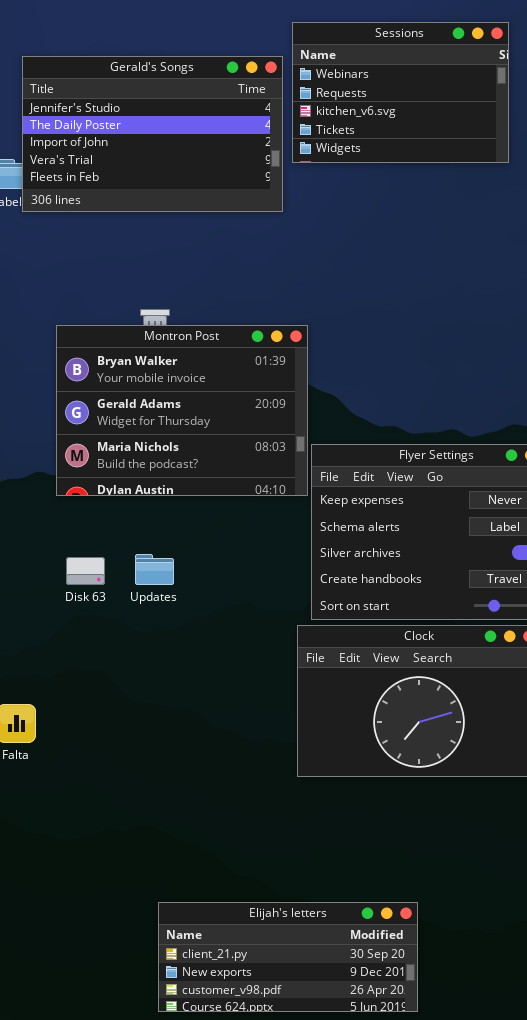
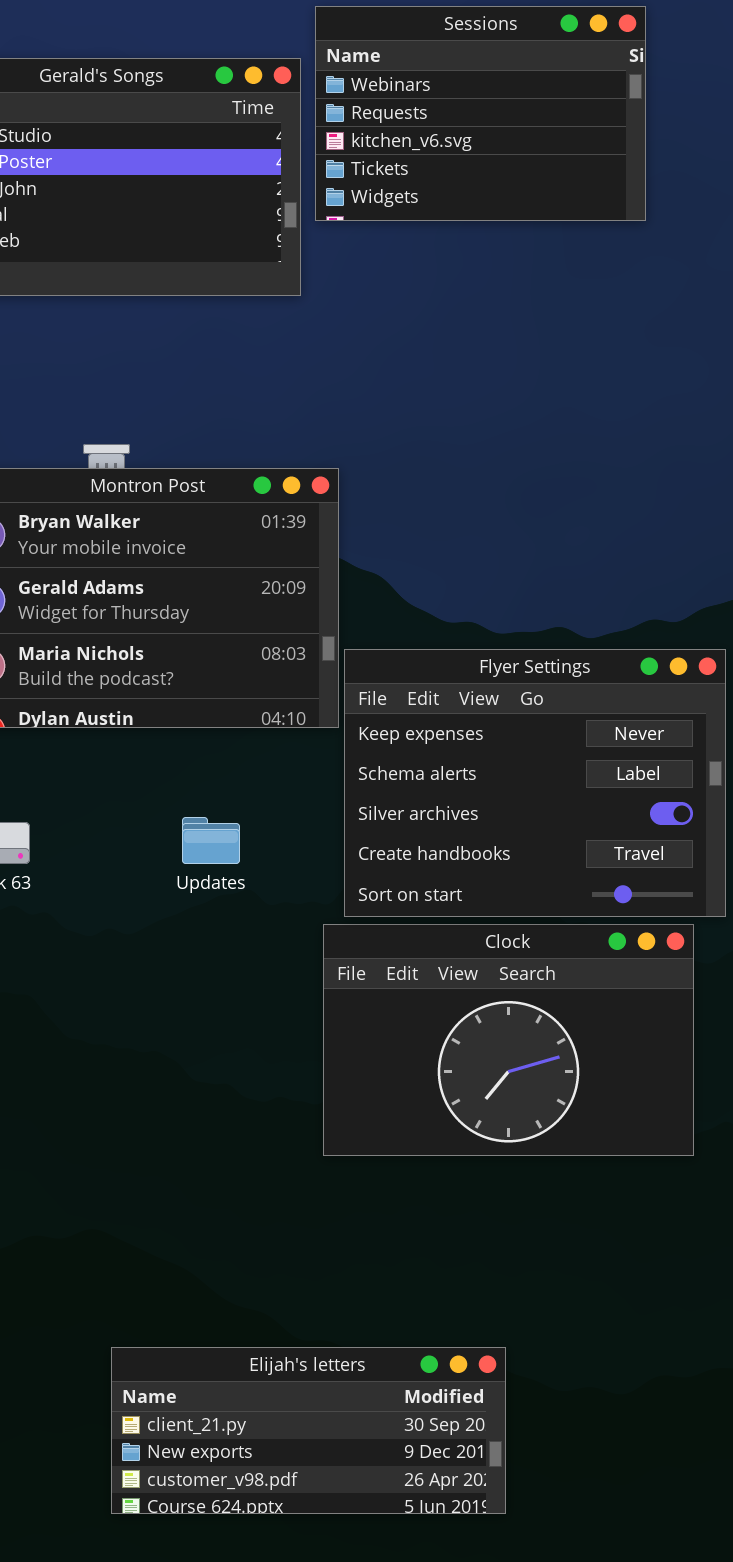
Updates: [135,554,174,585] -> [182,817,240,864], moved

